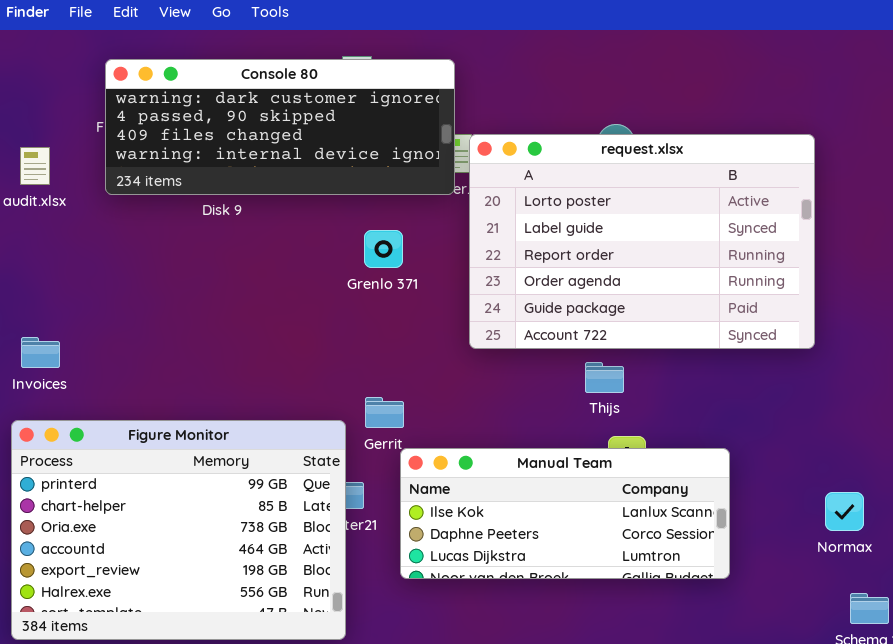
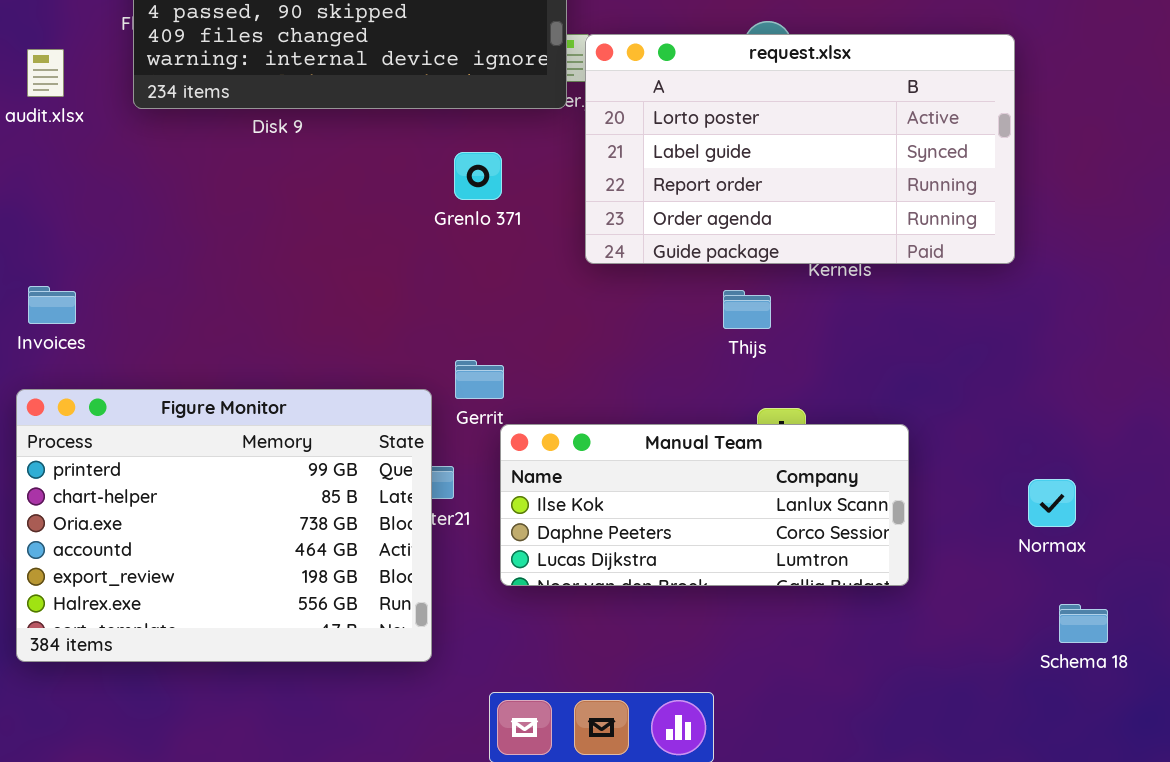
request.xlsx: [469,134,815,349] -> [585,34,1015,264], resized
Thijs: [585,362,624,393] -> [723,290,771,329], moved

